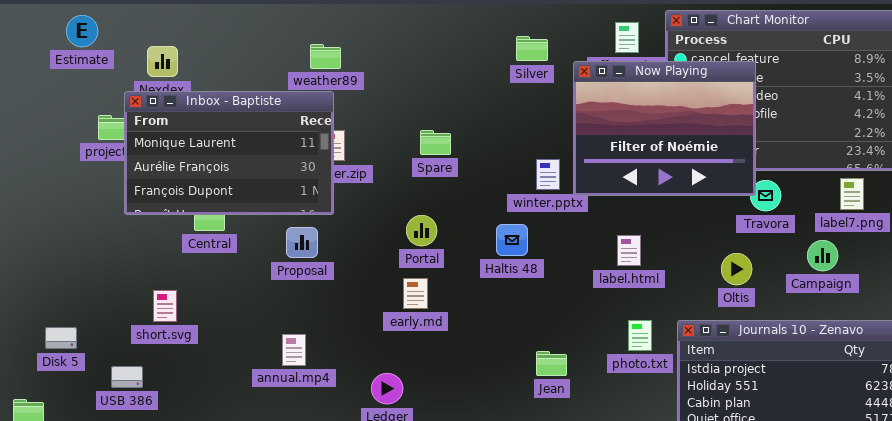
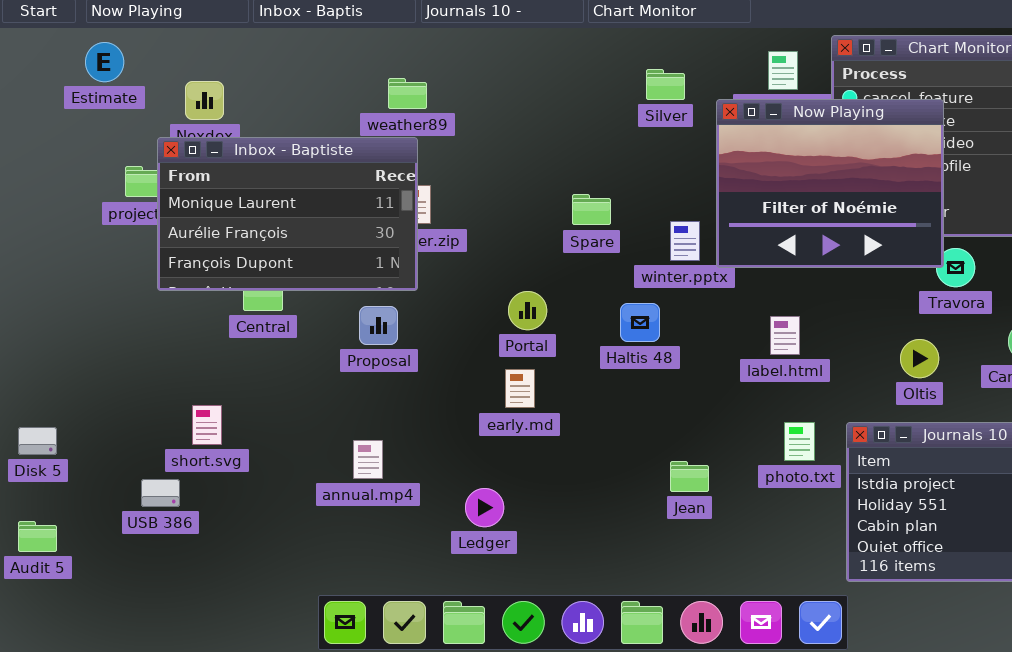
Spare: [420,130,451,155] -> [572,194,611,225], moved
short.svg: [153,290,177,322] -> [192,405,222,445], moved
Disk 5: [45,327,77,349] -> [18,427,57,455], moved

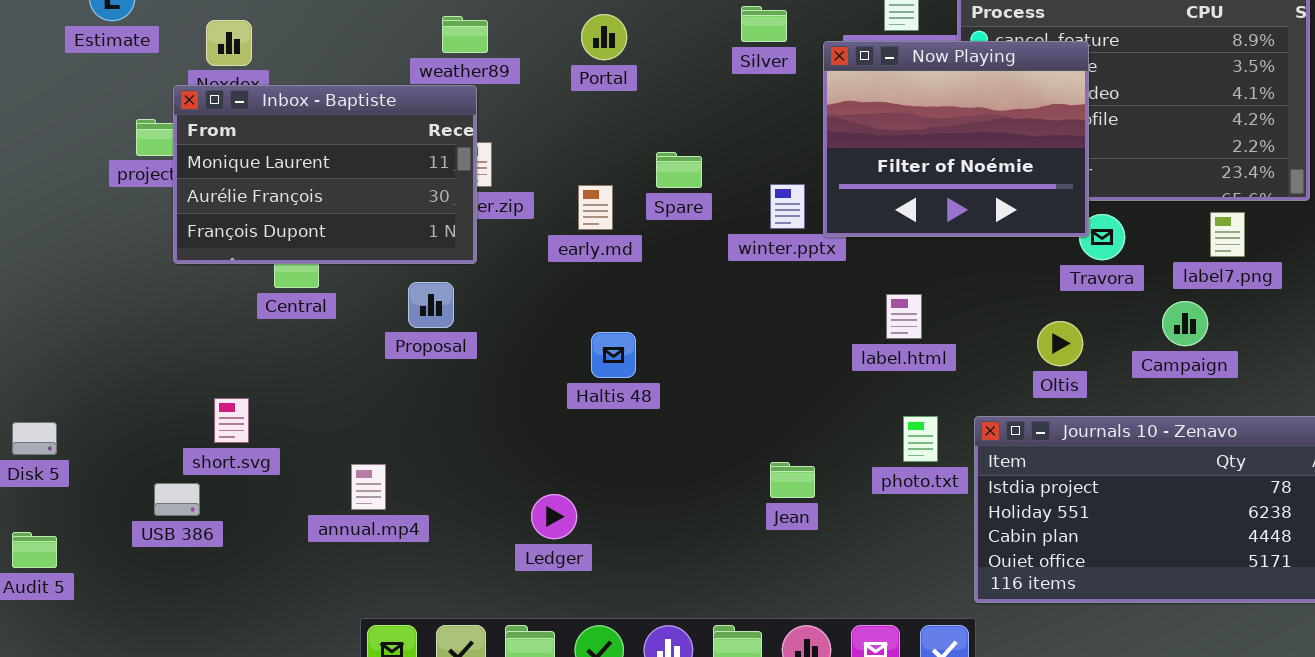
Portal: [508,291,547,330] -> [581,14,627,60], moved
Haltis 48: [620,303,660,342] -> [591,332,636,378], moved
early.md: [505,369,535,408] -> [578,185,613,230], moved
annual.mp4: [353,440,383,479] -> [351,464,386,510], moved

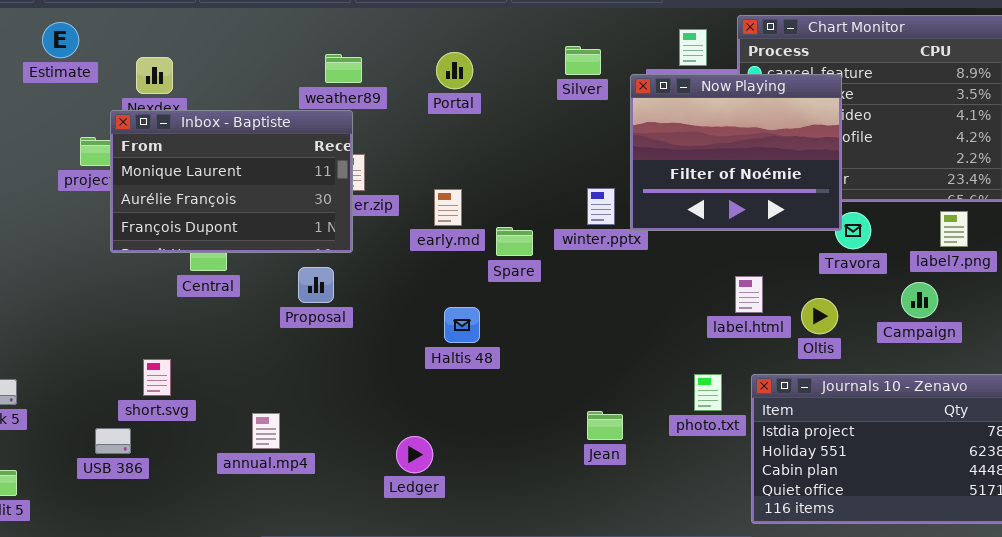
Spare: [656,152,702,188] -> [496,227,533,256], moved
label.html: [886,294,922,339] -> [735,276,763,313], moved

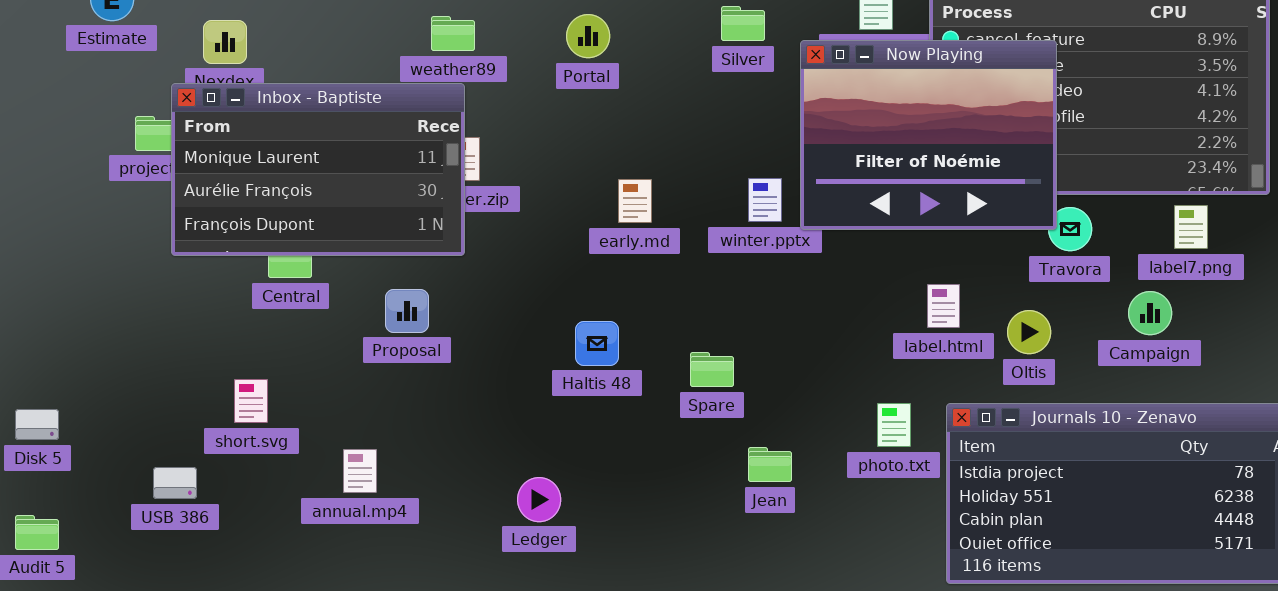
early.md: [434,189,462,226] -> [618,179,652,223], moved
Spare: [496,227,533,256] -> [690,352,734,387], moved
Proposal: [298,267,334,303] -> [385,289,429,333], moved
short.svg: [143,359,171,396] -> [234,379,268,423], moved

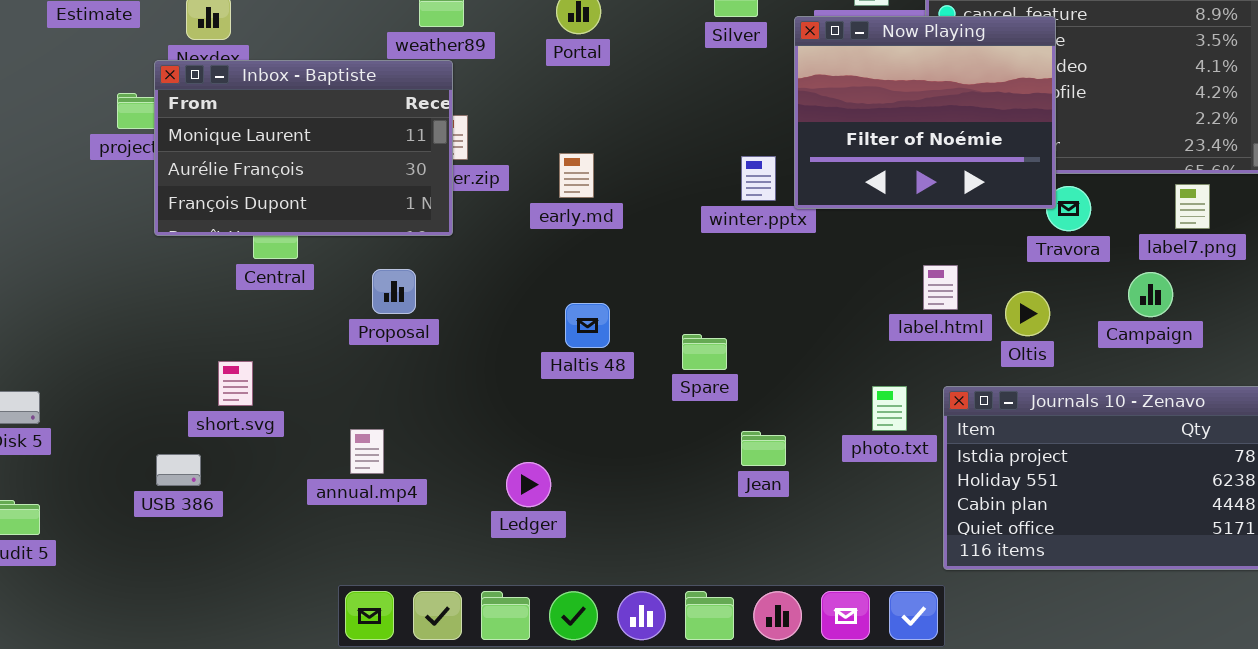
early.md: [618,179,652,223] -> [559,153,594,198], moved
annual.mp4: [343,449,377,493] -> [350,429,384,474], moved
USB 386: [153,467,197,499] -> [156,454,201,486], moved

